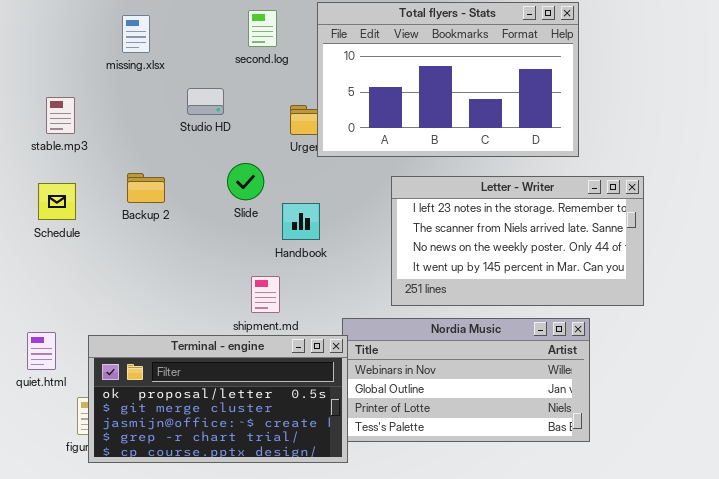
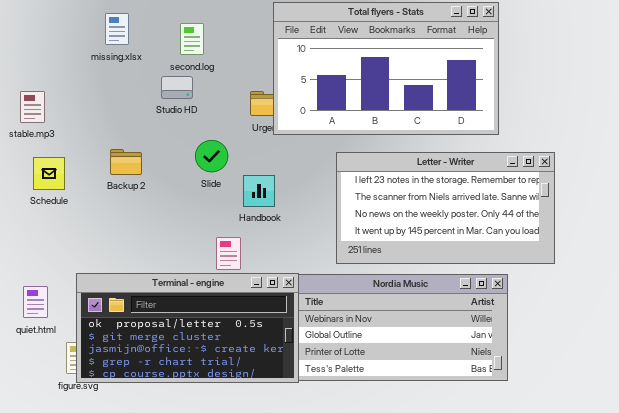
second.log: [248,10,277,47] -> [180,23,204,55], moved
stable.mp3: [46,97,75,134] -> [20,91,45,123], moved
Terminal - engine: [88,335,348,463] -> [76,273,299,383], moved

